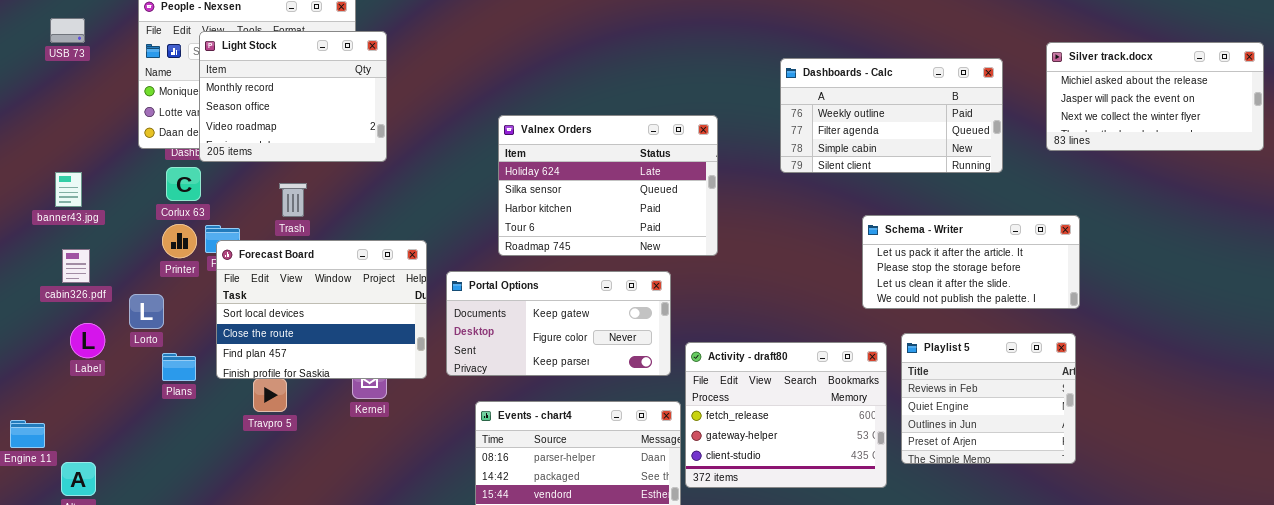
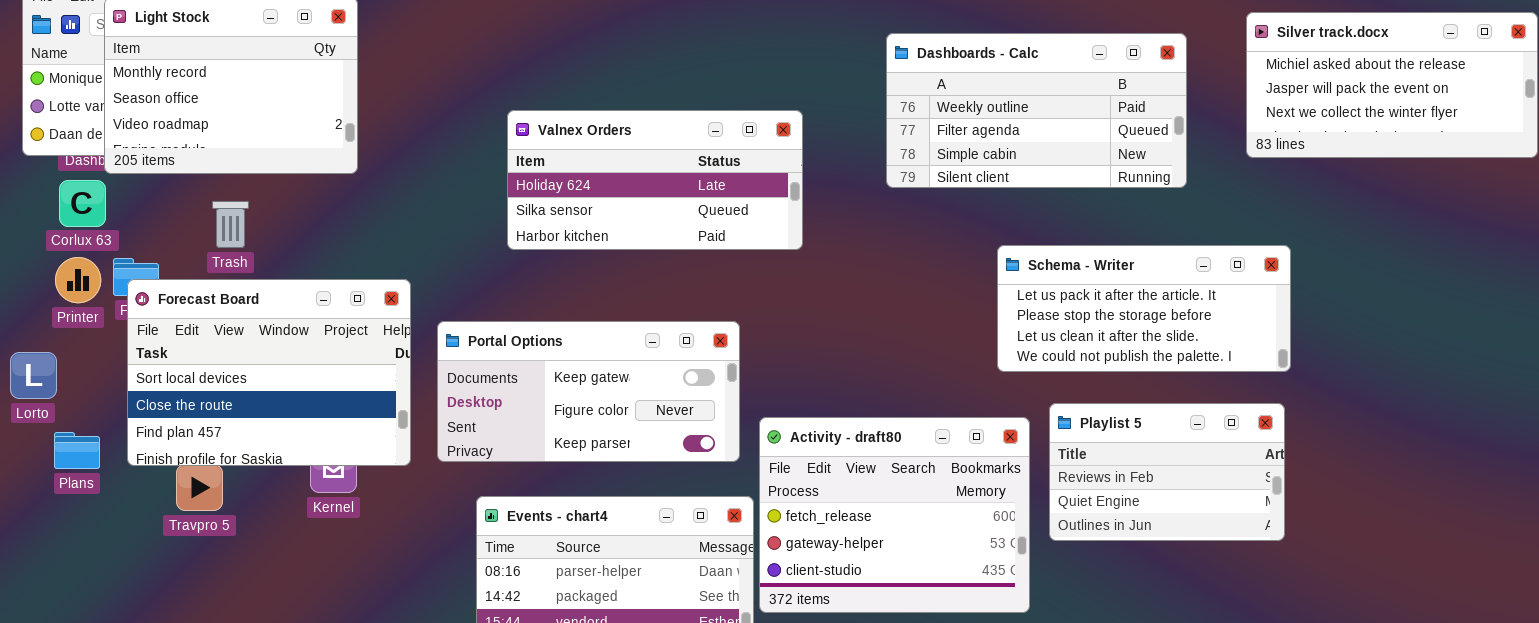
Valnex Orders: [498,115,718,256] -> [507,110,803,250], resized
Playlist 5: [901,333,1076,464] -> [1049,403,1285,541], resized

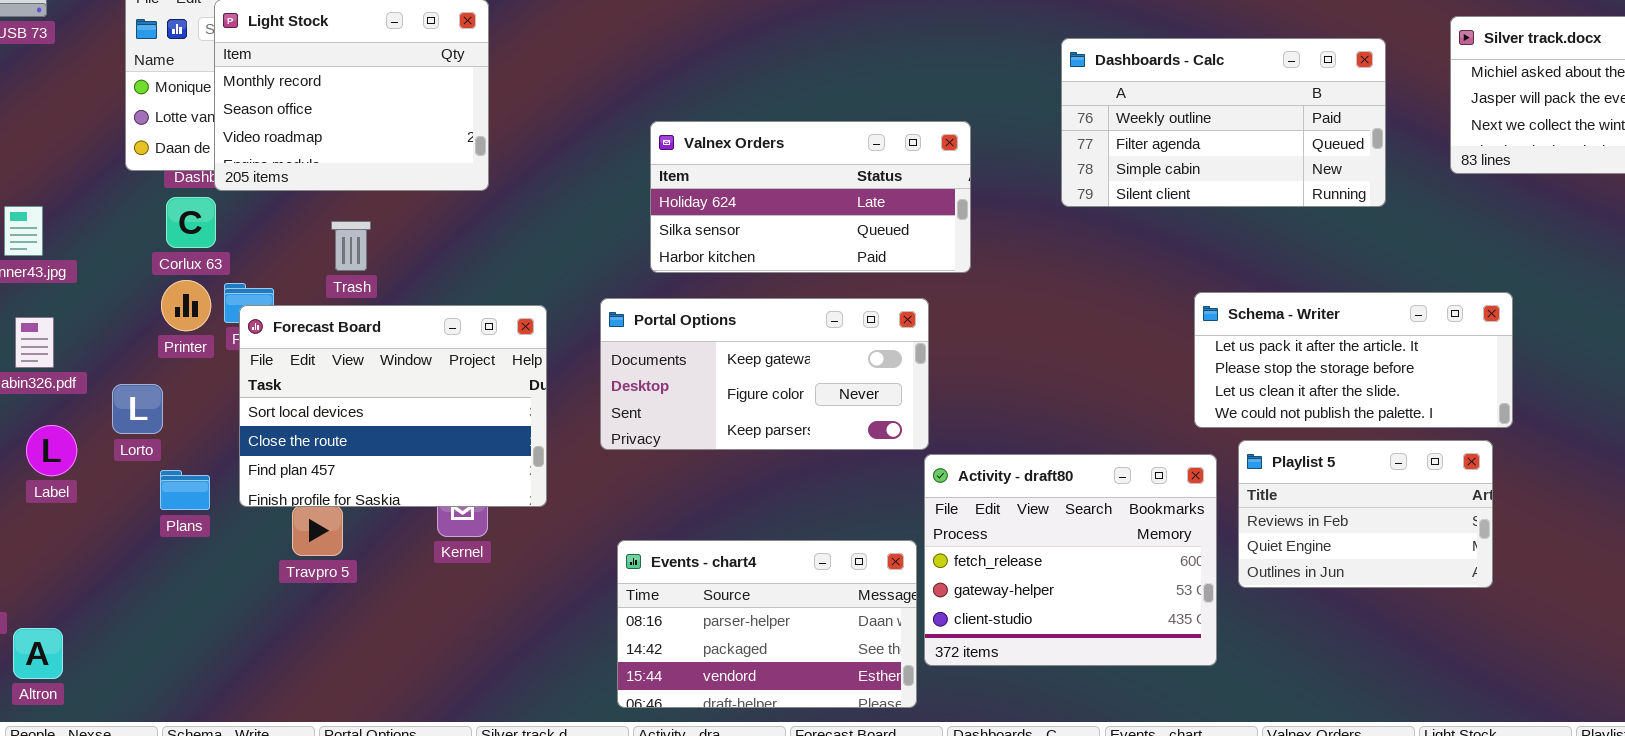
Schema - Writer: [997,245,1291,372] -> [1194,292,1513,428], moved
Portal Options: [437,321,740,462] -> [600,298,929,450], moved

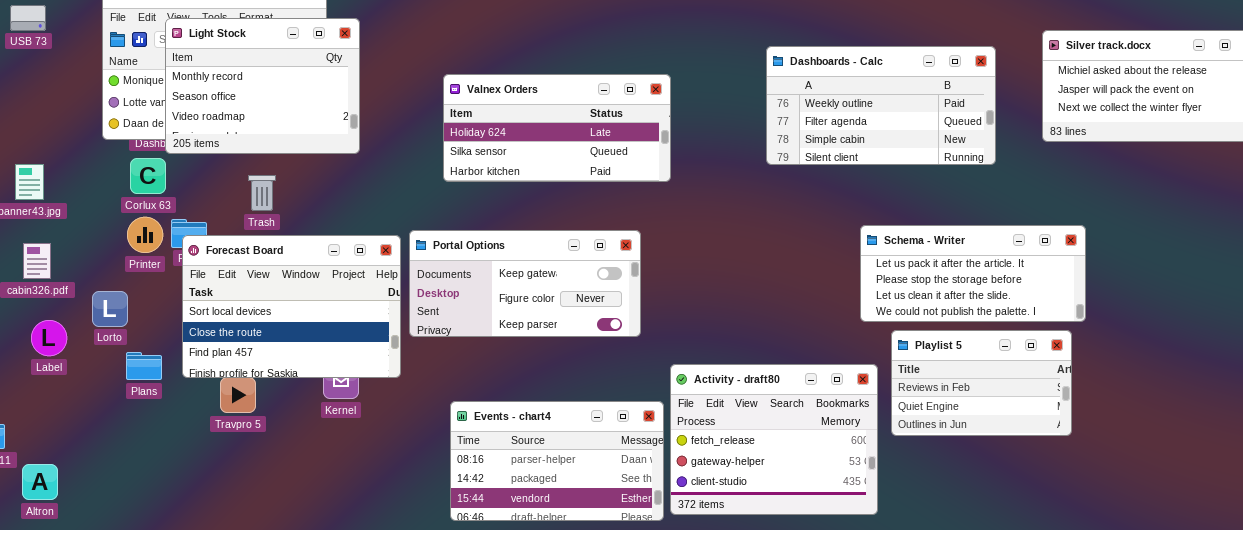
Valnex Orders: [650,121,971,273] -> [443,74,671,182], moved
Portal Options: [600,298,929,450] -> [409,230,641,337], moved
Activity - draft80: [924,454,1217,666] -> [670,364,878,515], moved

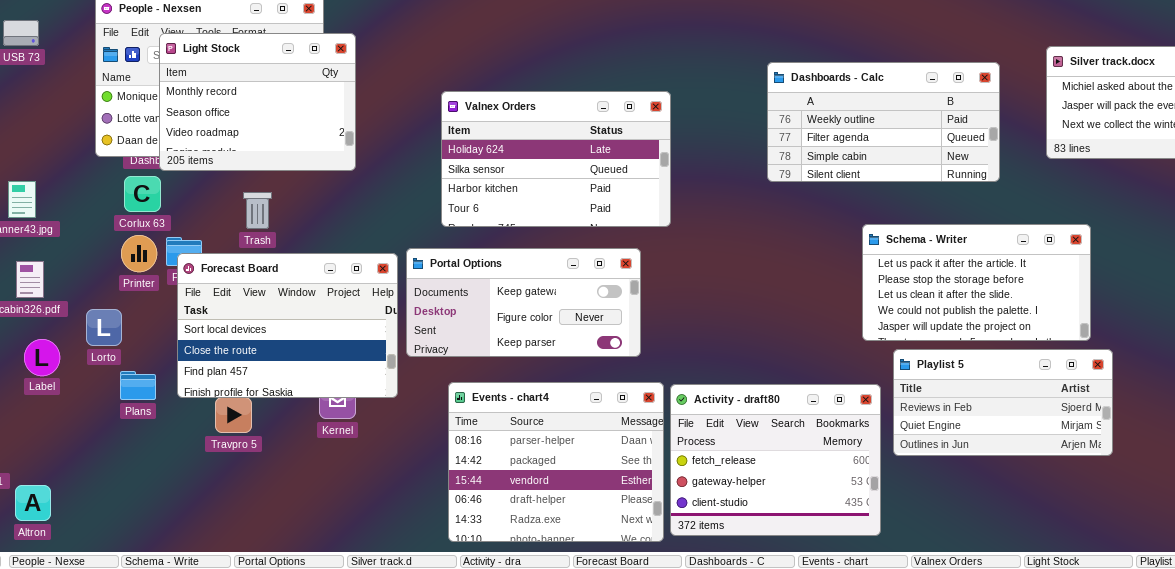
Valnex Orders: [443,74,671,182] -> [441,91,671,227], resized
Schema - Writer: [860,225,1086,322] -> [862,224,1091,341], resized
Playlist 5: [891,330,1072,436] -> [893,349,1113,456], resized
Events - chart4: [450,401,664,521] -> [448,382,664,542], resized

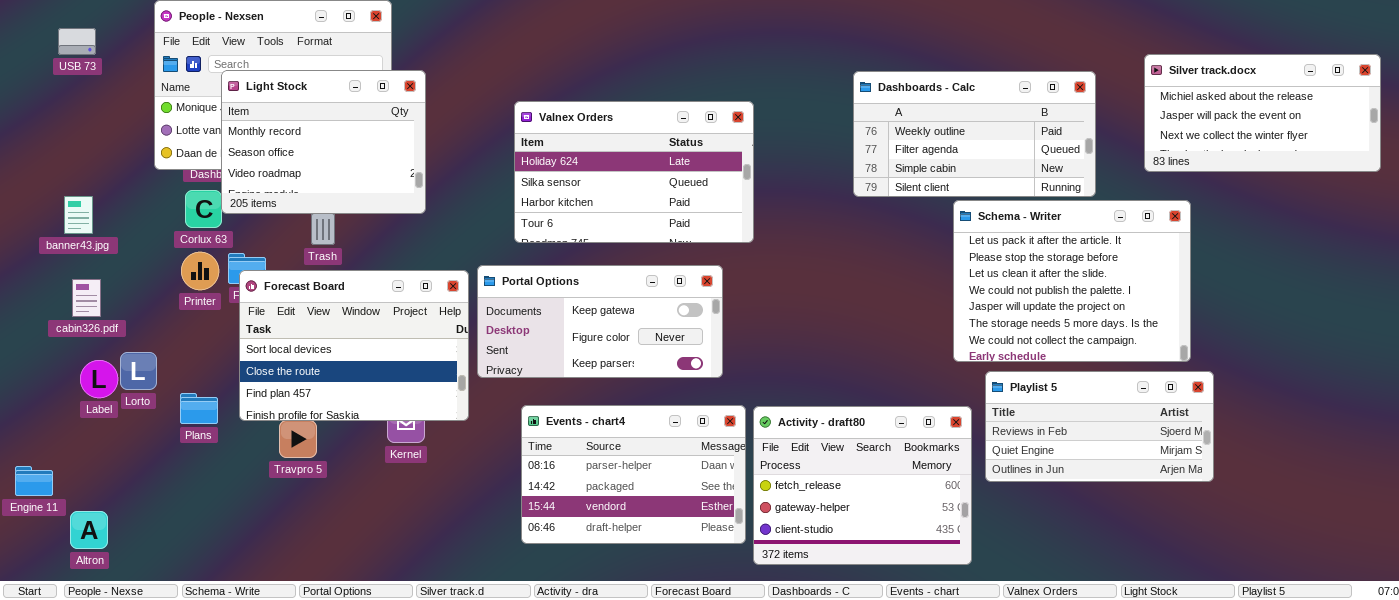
Light Stock: [159,33,356,171] -> [221,70,426,214], moved
Schema - Writer: [862,224,1091,341] -> [953,200,1191,362], resized
Lorto: [86,309,122,346] -> [120,352,157,390], moved
Events - chart4: [448,382,664,542] -> [521,405,746,544], resized

